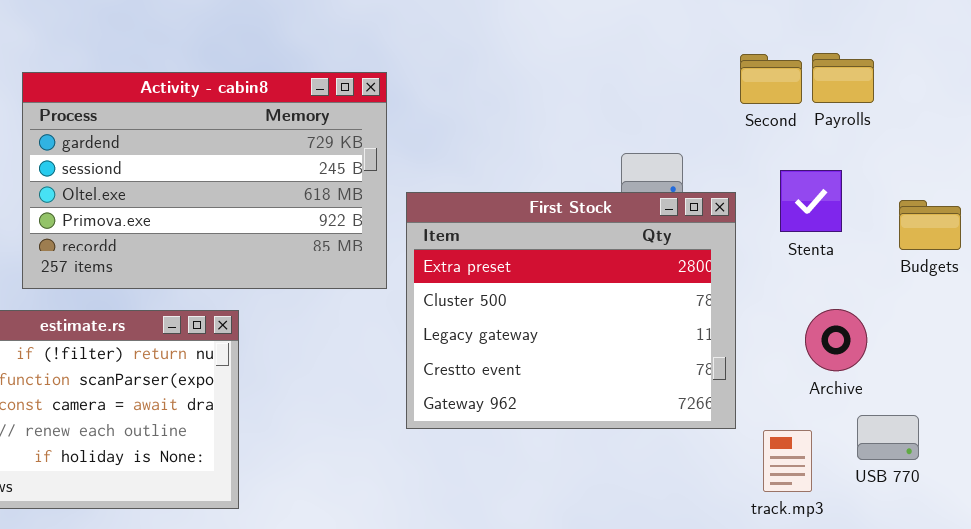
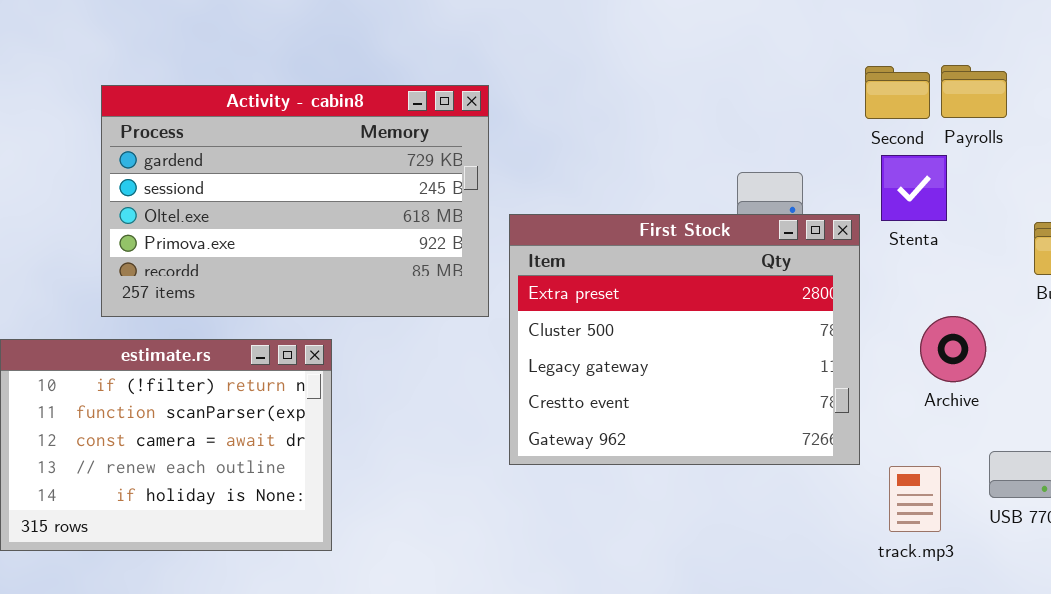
Stenta: [780,170,842,232] -> [881,155,947,221], moved
Archive: [805,309,867,371] -> [920,316,986,382], moved

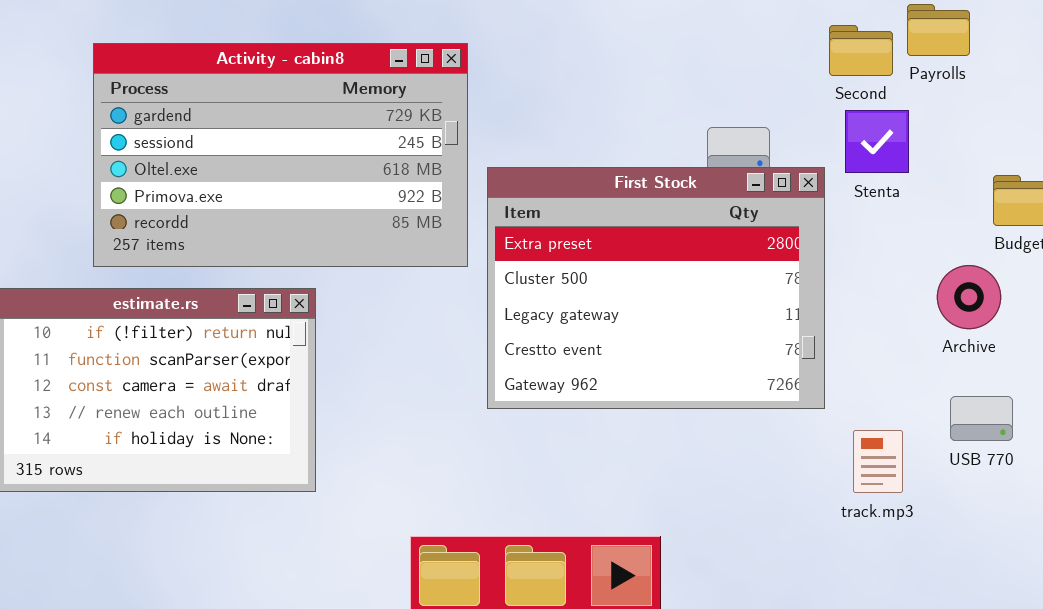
Payrolls: [941,65,1007,118] -> [907,4,970,56], moved
Archive: [920,316,986,382] -> [937,265,1001,329], moved
track.mp3: [889,466,941,532] -> [853,430,903,493], moved

